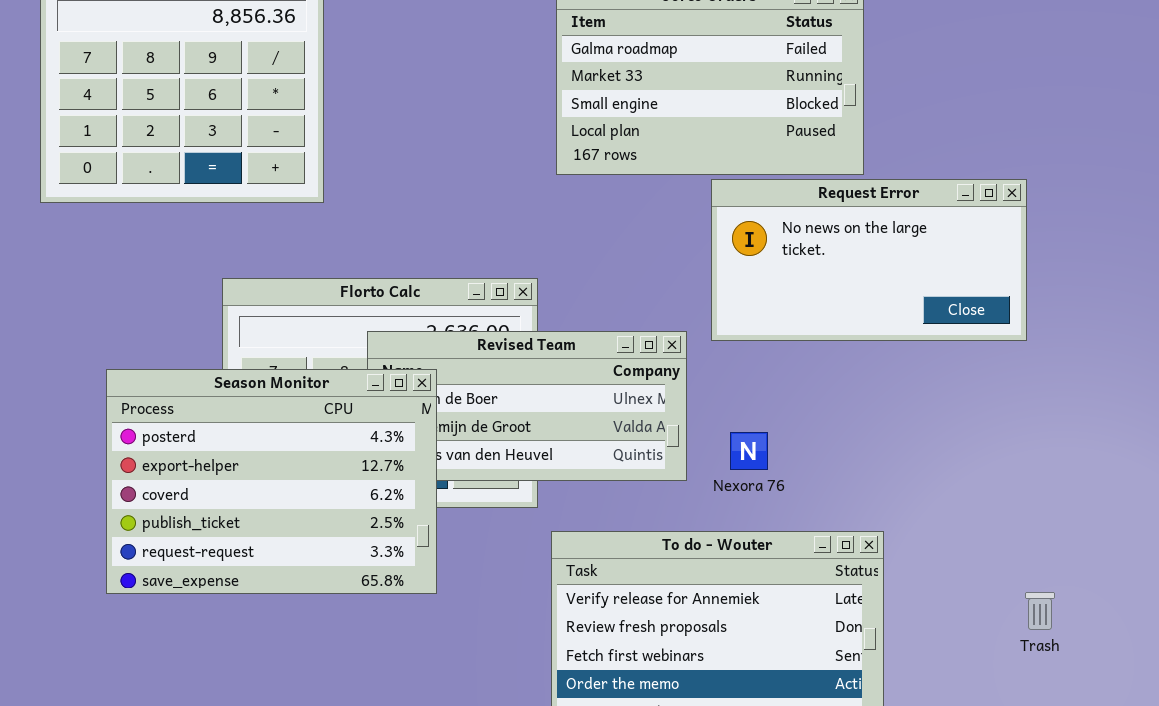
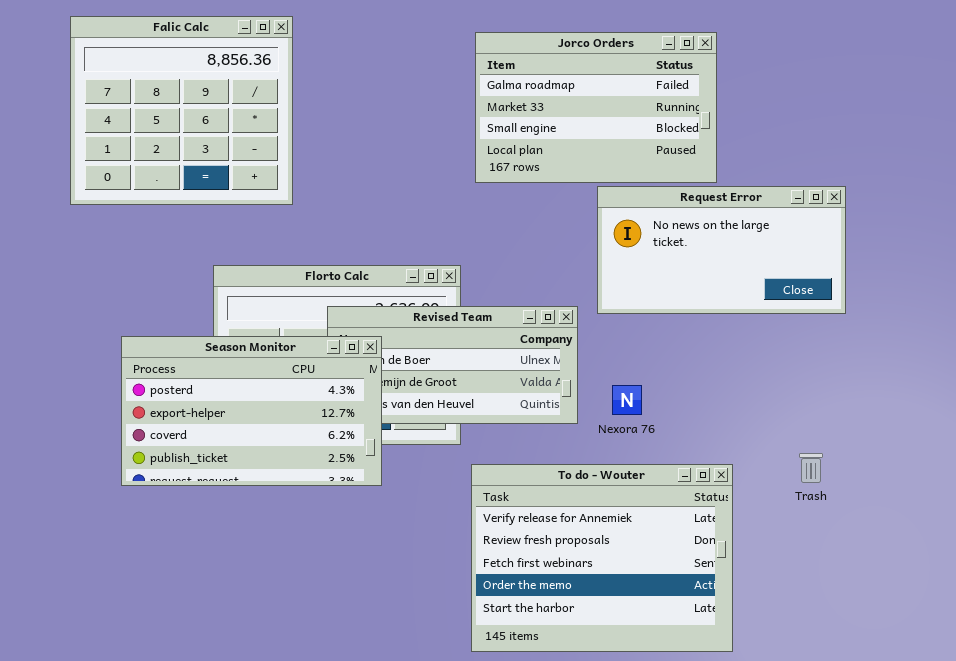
Season Monitor: [106,369,437,594] -> [121,336,382,486], resized
Trash: [1025,592,1055,630] -> [799,453,823,483], moved

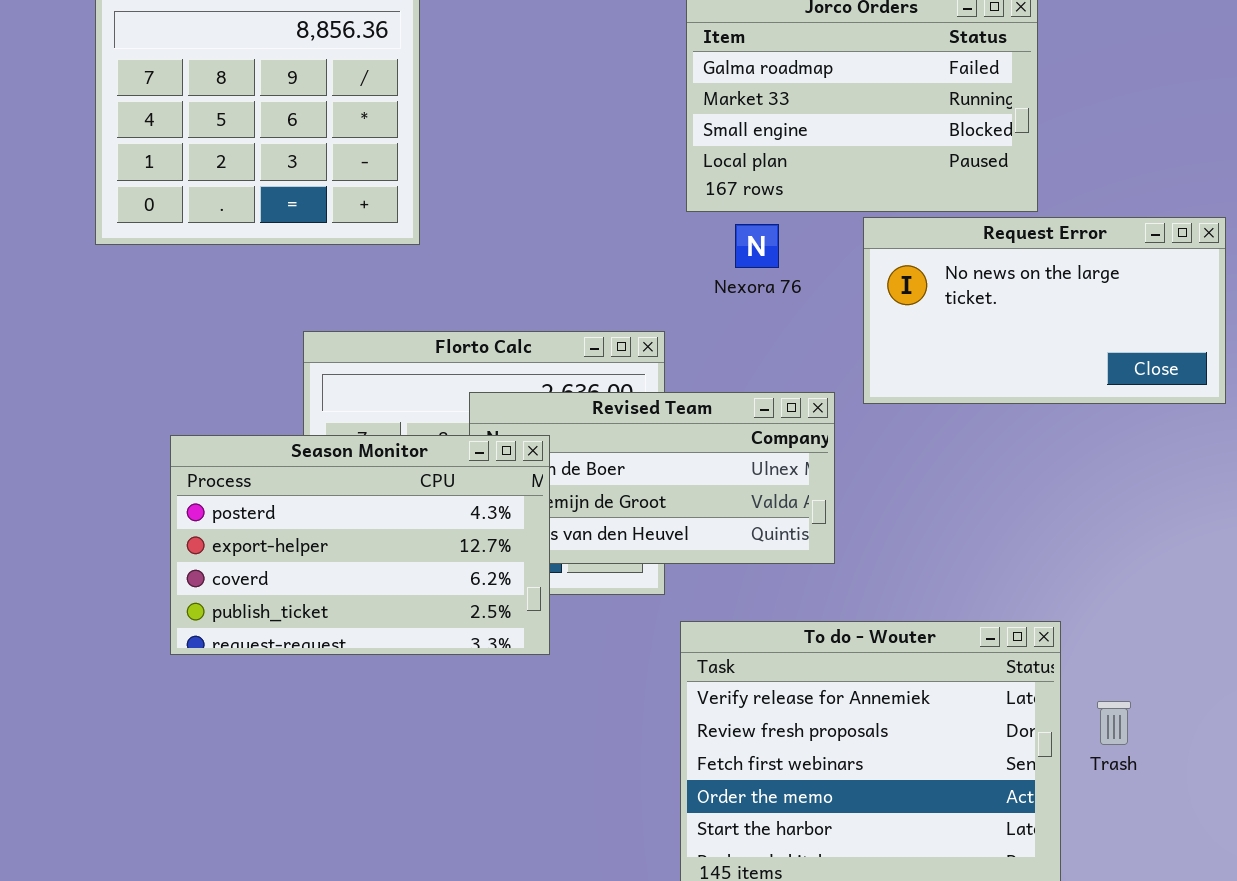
Nexora 76: [612,385,642,415] -> [735,224,779,268], moved
Trash: [799,453,823,483] -> [1097,701,1131,745], moved

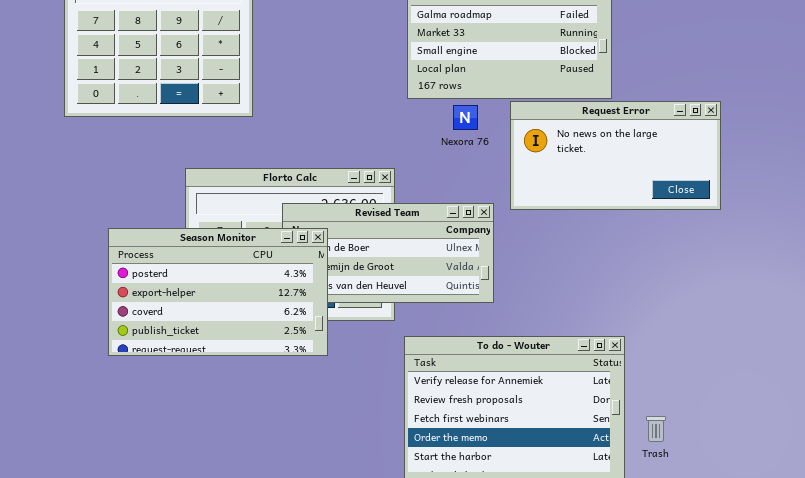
Nexora 76: [735,224,779,268] -> [453,105,478,130], moved
Trash: [1097,701,1131,745] -> [646,416,666,442], moved

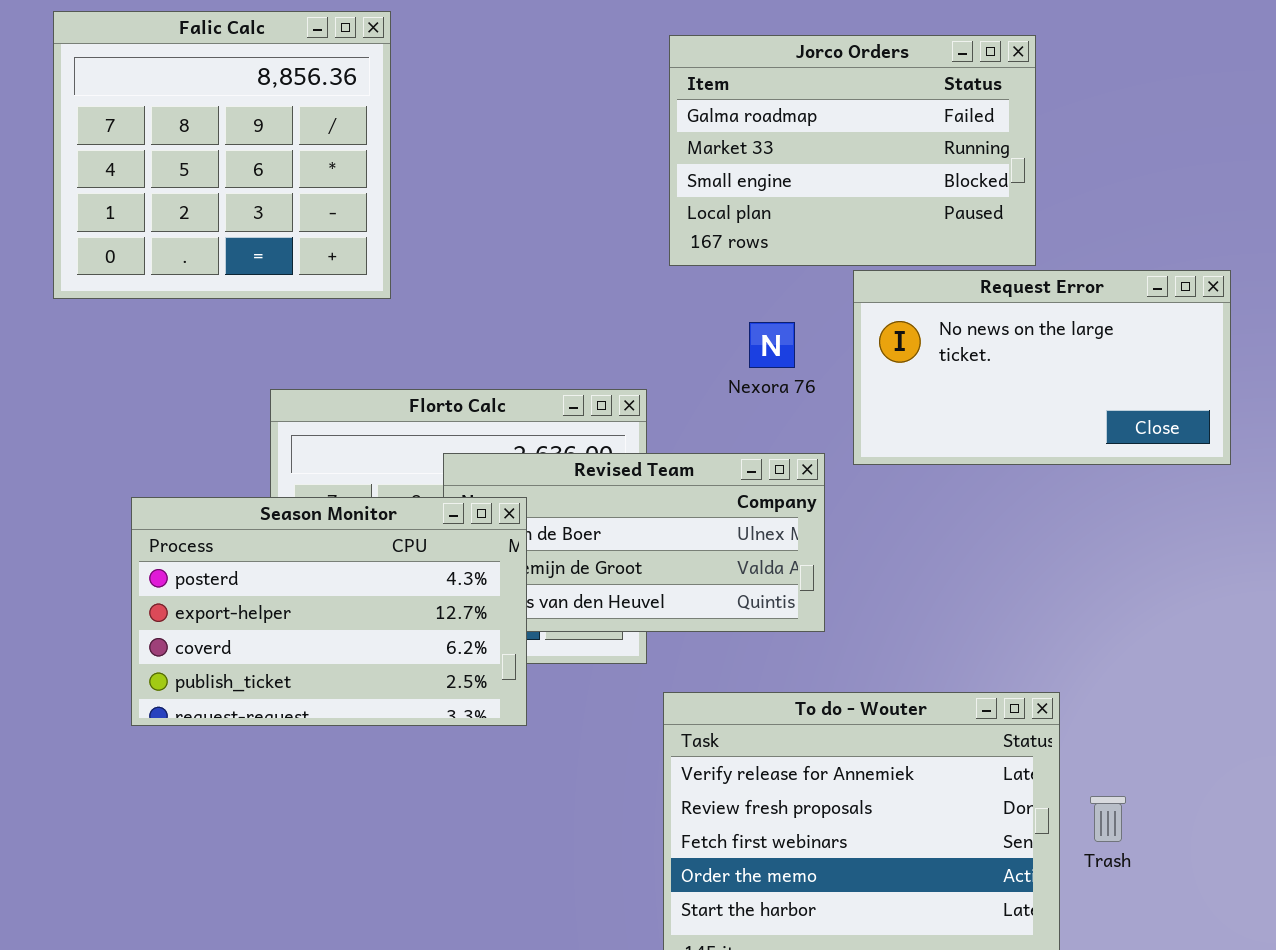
Nexora 76: [453,105,478,130] -> [749,322,795,368], moved
Trash: [646,416,666,442] -> [1090,796,1126,842], moved

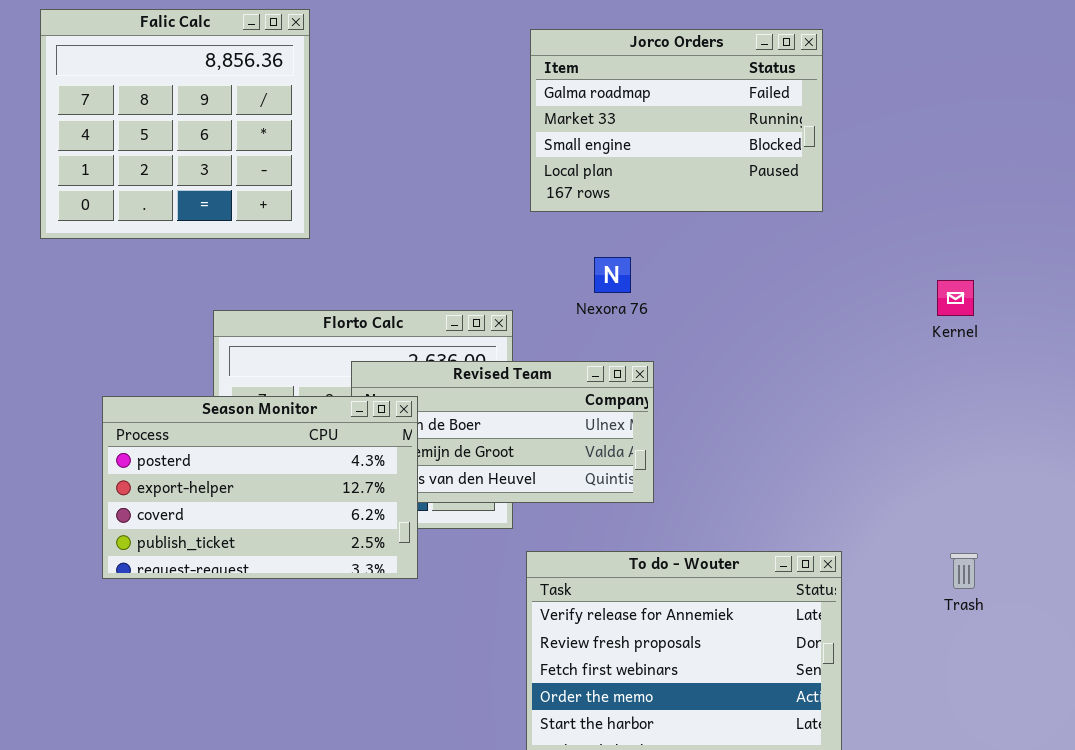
Request Error: [853,270,1231,465] -> none, closed
Trash: [1090,796,1126,842] -> [950,553,978,589], moved

